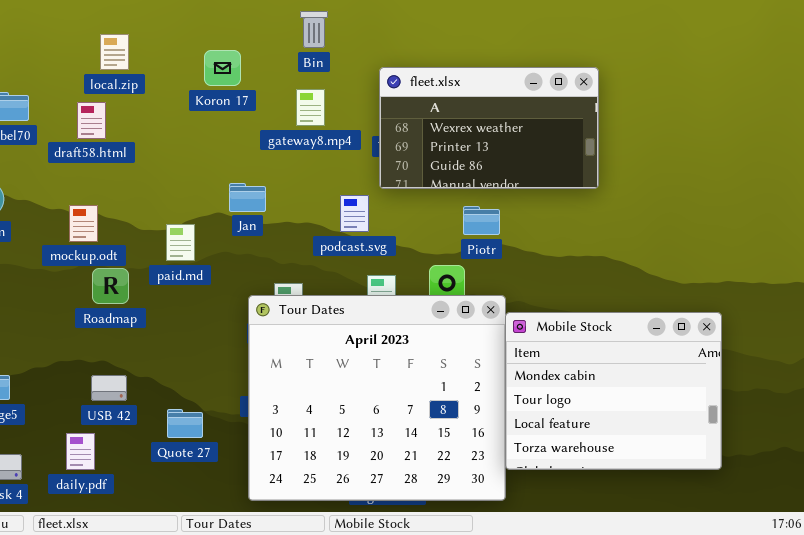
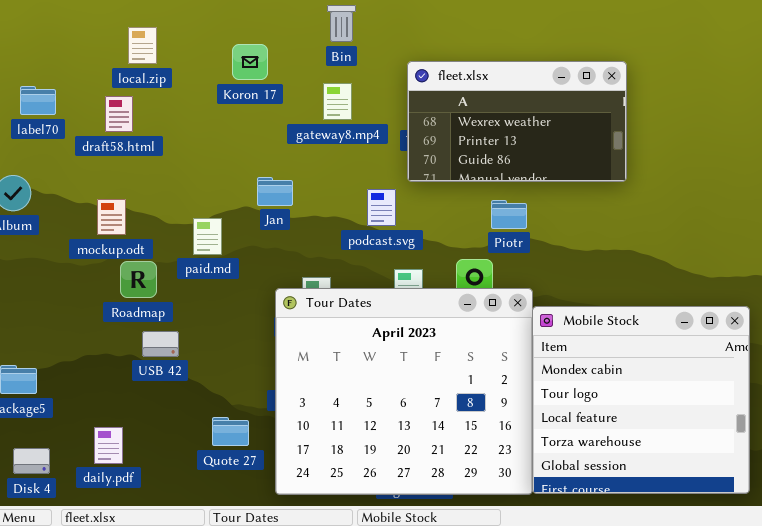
Mobile Stock: [505,312,722,470] -> [532,306,750,494], resized
USB 42: [91,375,127,401] -> [142,331,179,357], moved
Quote 27: [167,409,203,438] -> [212,417,249,446], moved

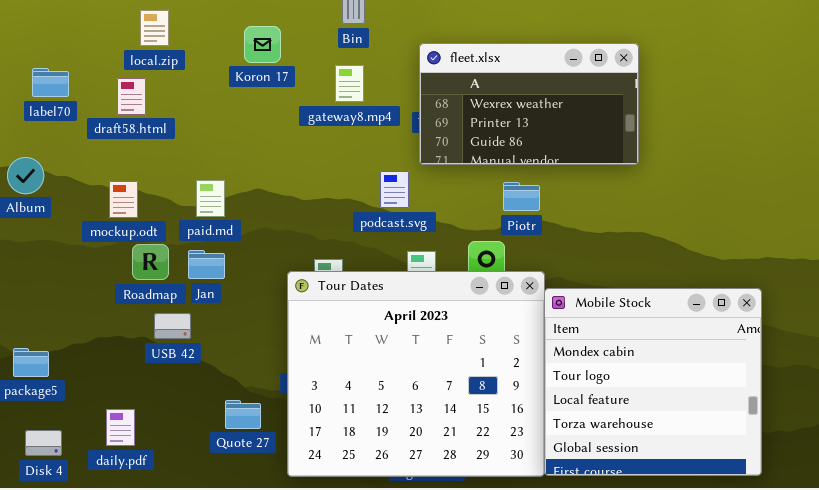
Jan: [257,177,293,206] -> [188,250,225,279], moved
paid.md: [193,218,222,255] -> [196,180,225,217], moved

